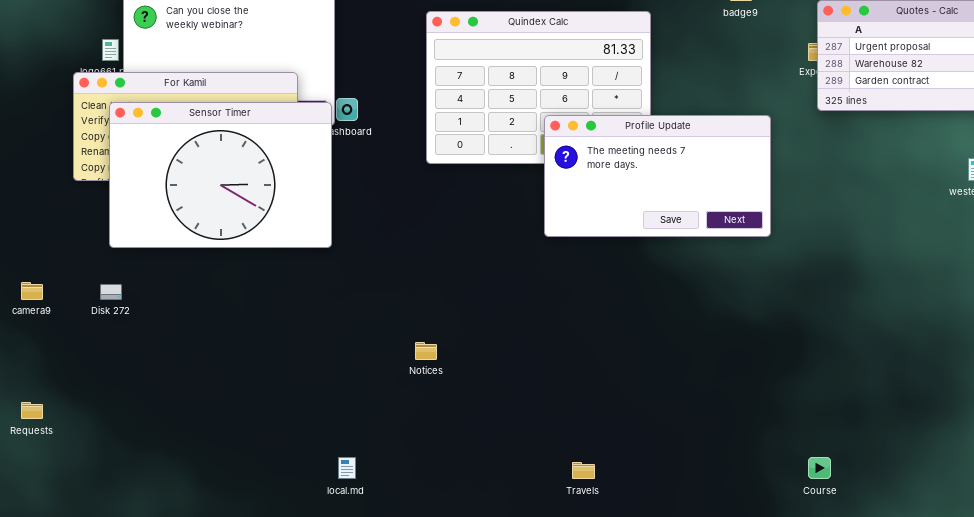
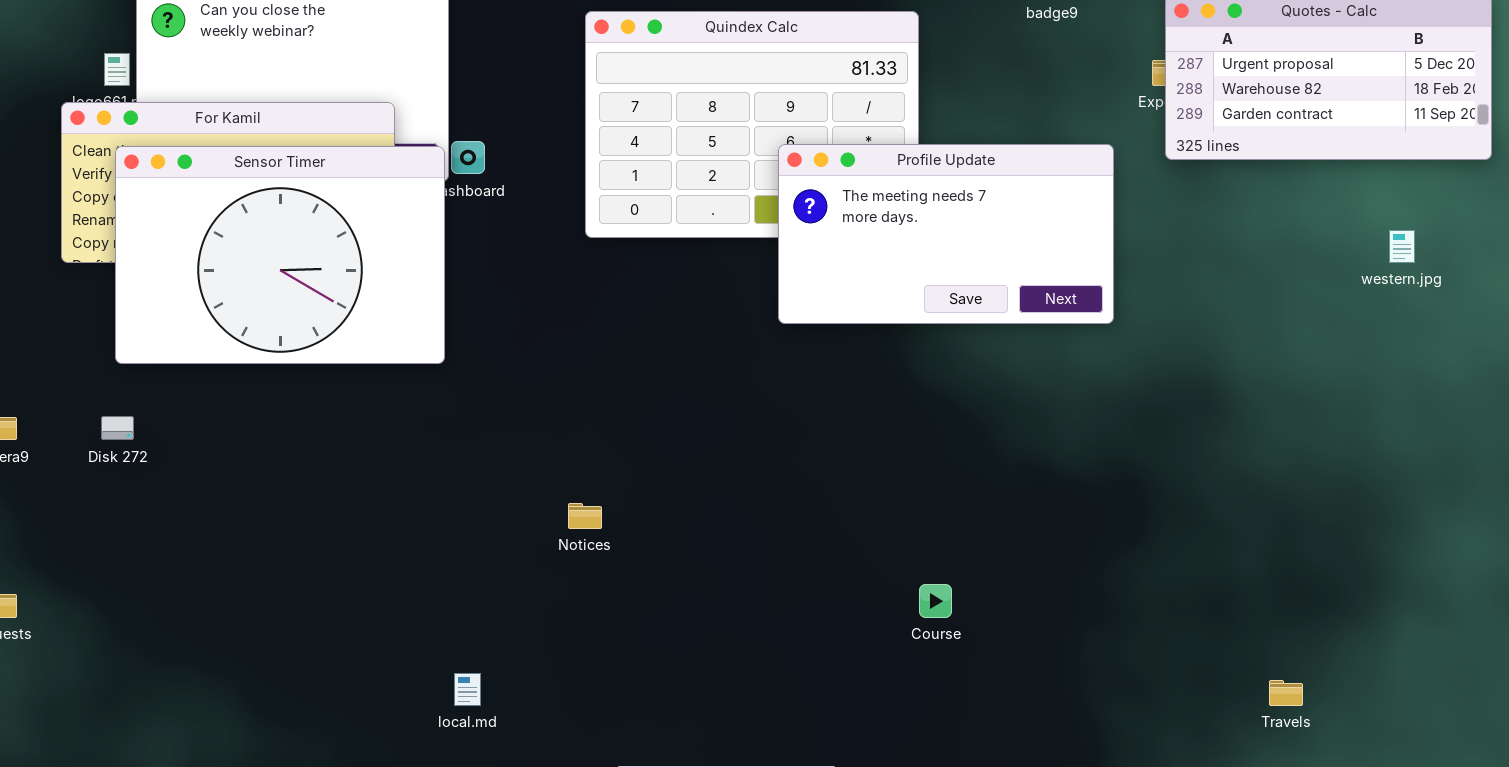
Profile Update: [544,115,771,237] -> [778,144,1114,324], moved
Course: [808,457,831,479] -> [919,584,952,618], moved
Travels: [572,462,595,479] -> [1269,680,1303,706], moved

